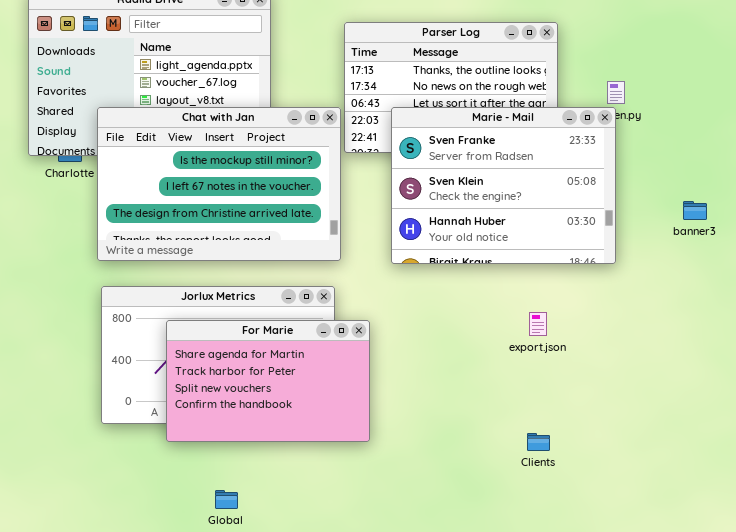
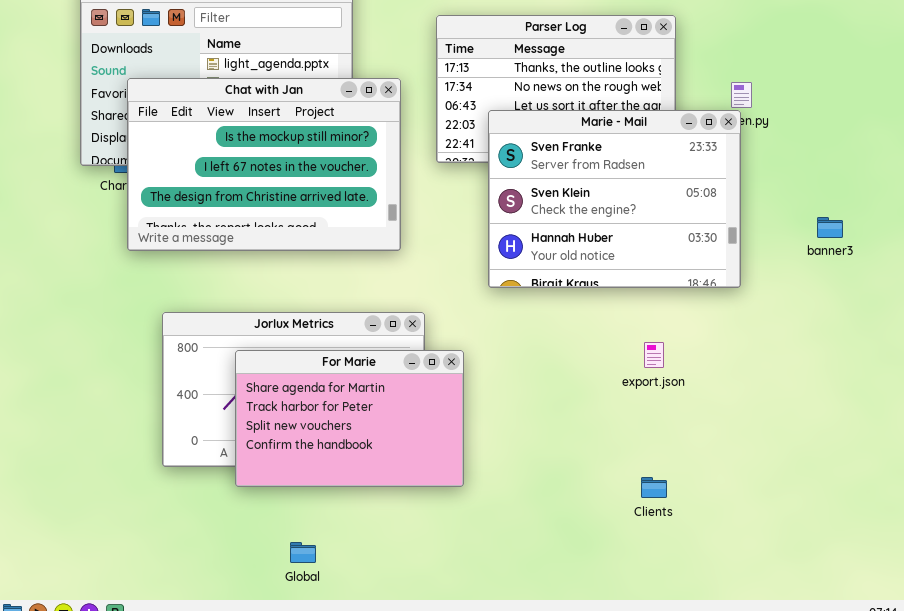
Chat with Jan: [97,107,341,261] -> [127,78,401,251], moved

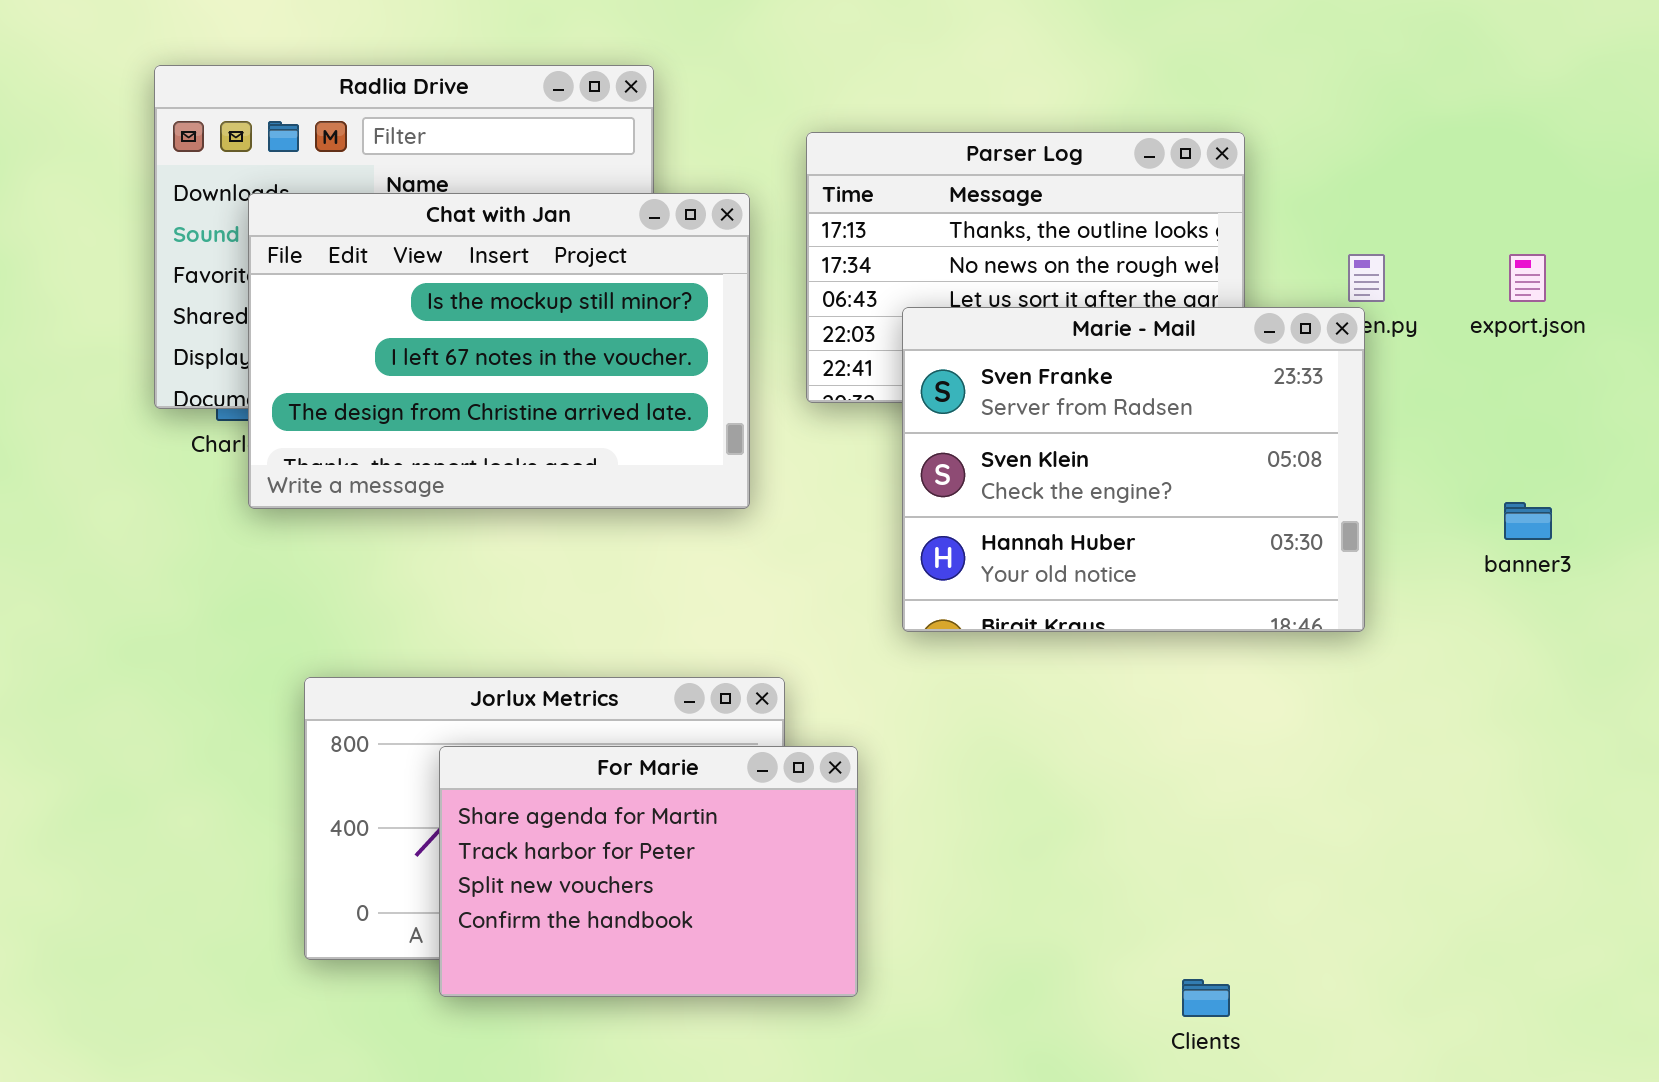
Chat with Jan: [127,78,401,251] -> [248,193,750,509], moved
export.json: [644,342,664,368] -> [1509,254,1546,302], moved

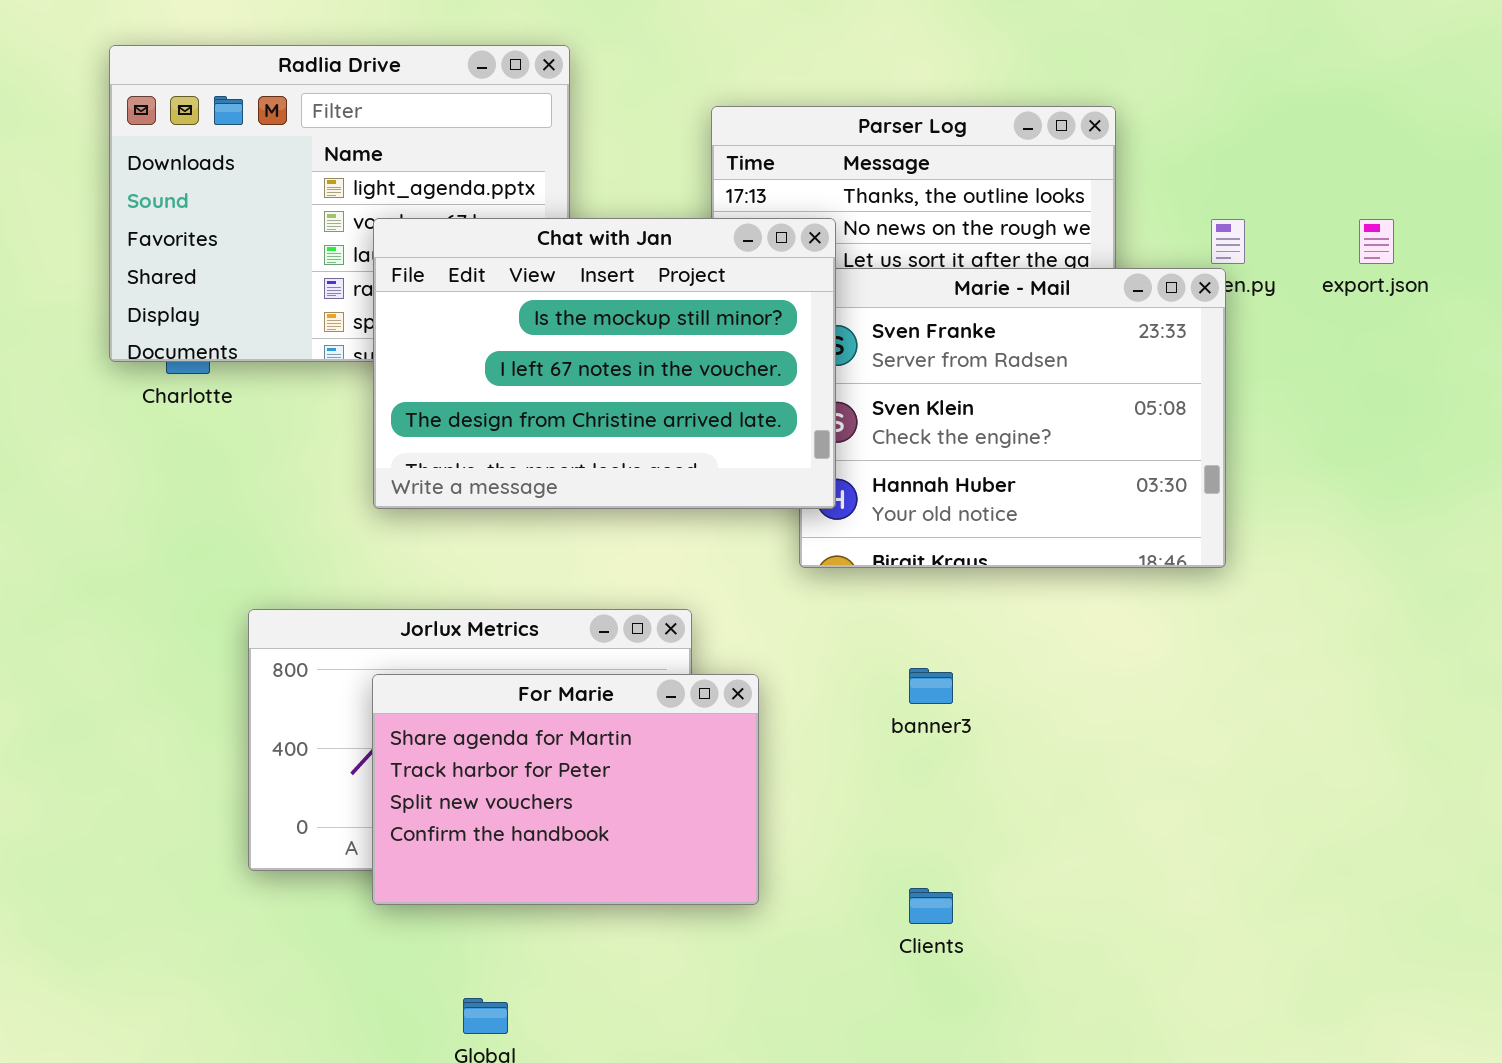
Chat with Jan: [248,193,750,509] -> [373,218,836,509], moved
banner3: [1504,502,1552,540] -> [909,668,953,704], moved
Clients: [1182,979,1230,1017] -> [909,888,953,924], moved

